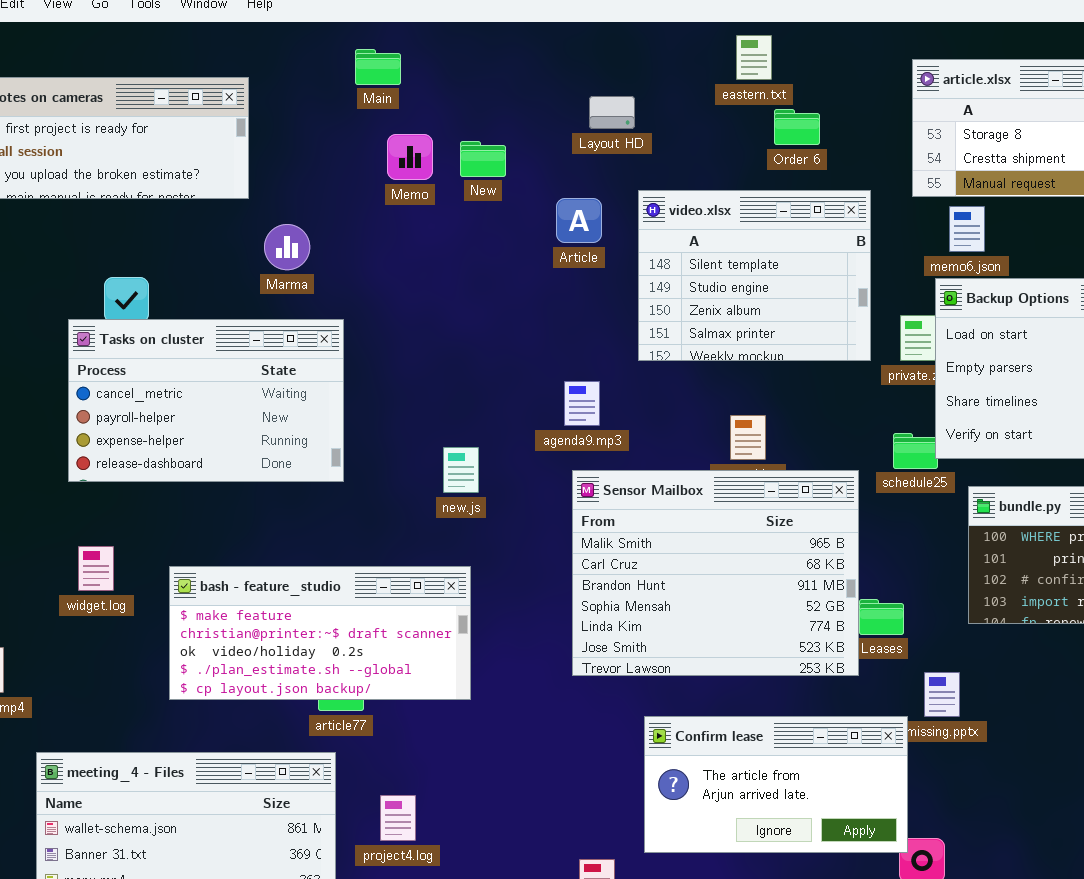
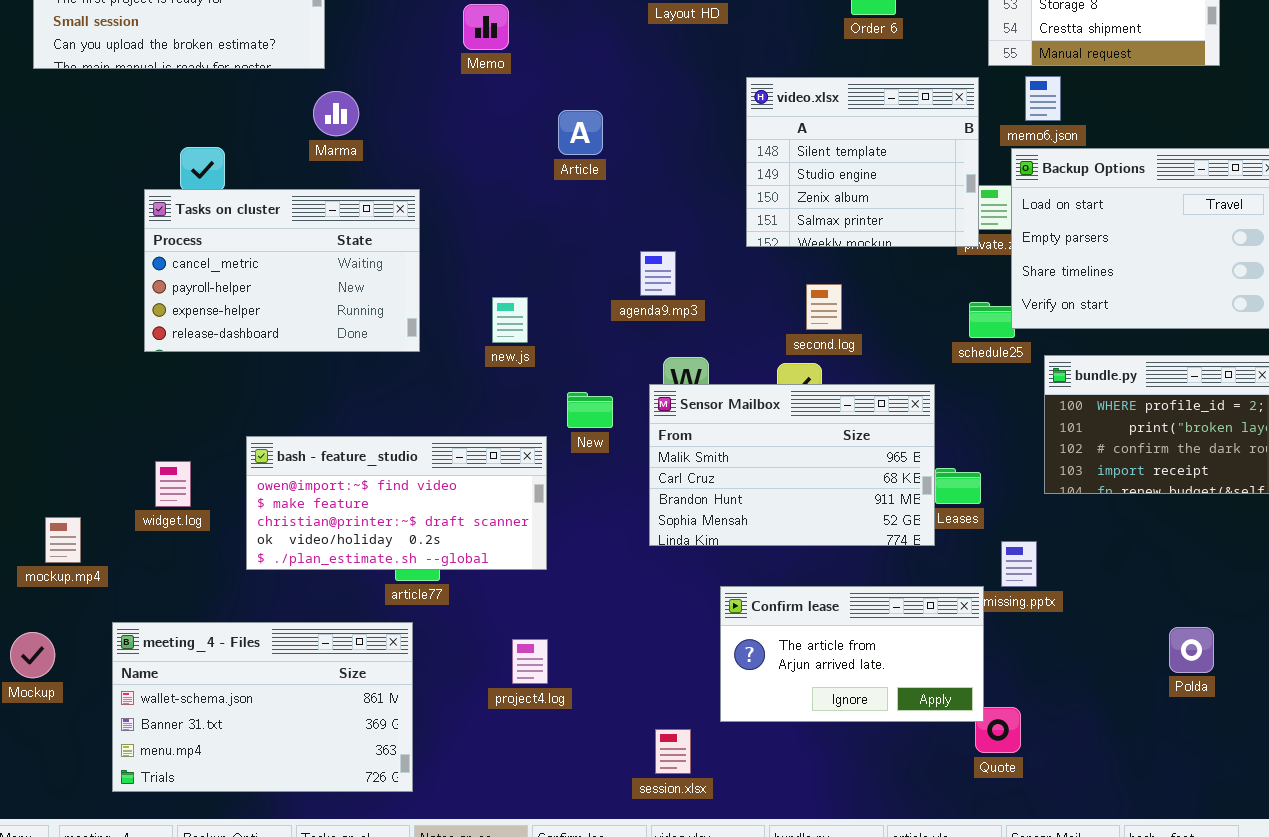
New: [460,141,506,177] -> [567,392,613,428], moved
video.xlsx: [638,190,871,361] -> [746,77,979,247], moved
Article: [556,198,602,243] -> [558,110,603,155], moved
Marma: [264,224,310,270] -> [313,91,359,136], moved
new.js: [443,447,479,493] -> [492,297,528,343], moved
Sensor Mailbox: [572,470,859,676] -> [649,384,935,546], resized
widget.log: [78,546,114,591] -> [155,461,191,507], moved
bash - feature_studio: [169,566,471,700] -> [246,436,547,570], scrolled up 1 row
project4.log: [380,795,416,841] -> [512,639,548,684], moved

